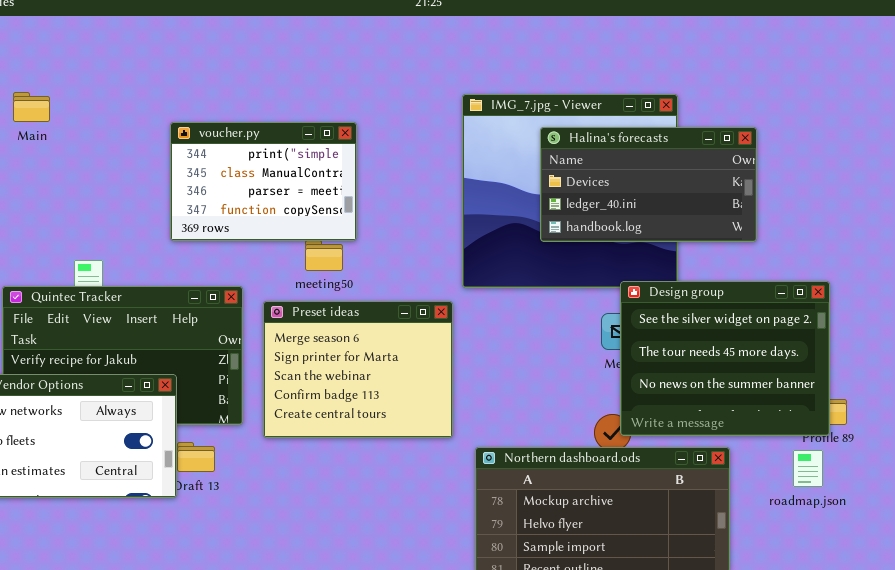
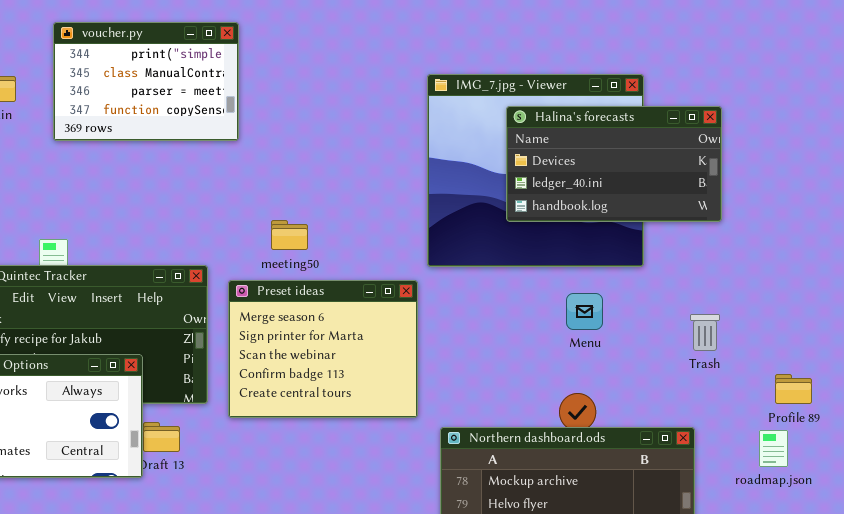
voucher.py: [170,122,357,241] -> [53,22,239,141], moved
Design group: [620,281,830,436] -> none, closed

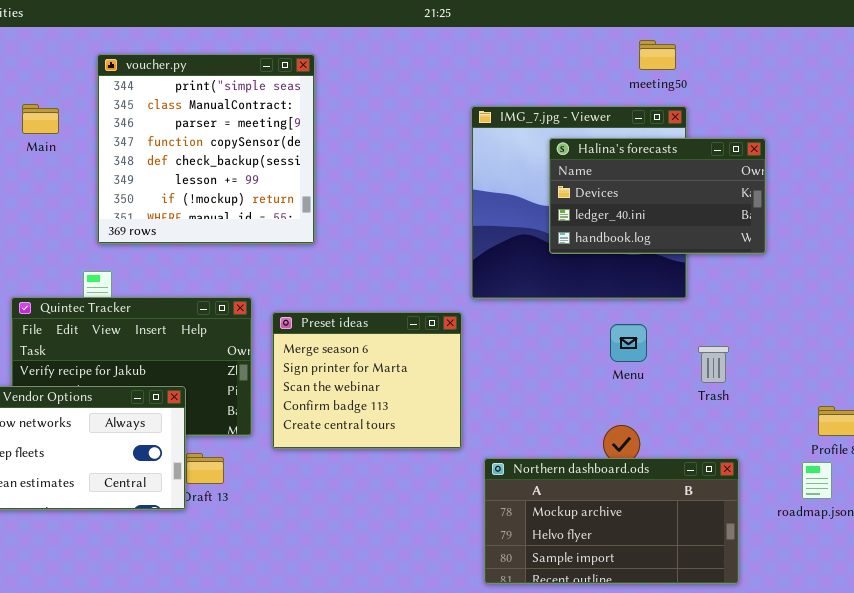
voucher.py: [53,22,239,141] -> [97,54,315,244], resized
meeting50: [271,220,308,250] -> [639,40,676,70], moved
Trash: [690,314,720,351] -> [698,346,729,383], moved

